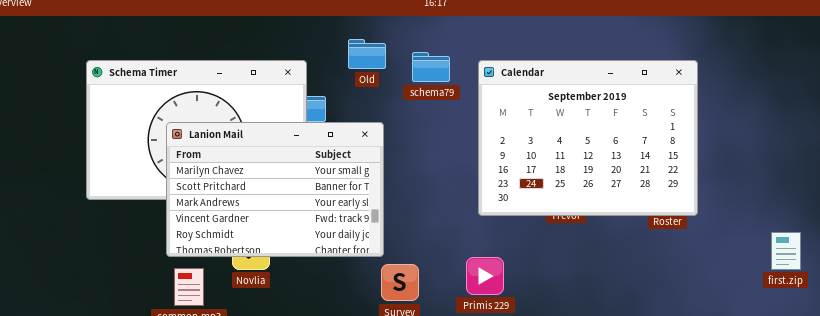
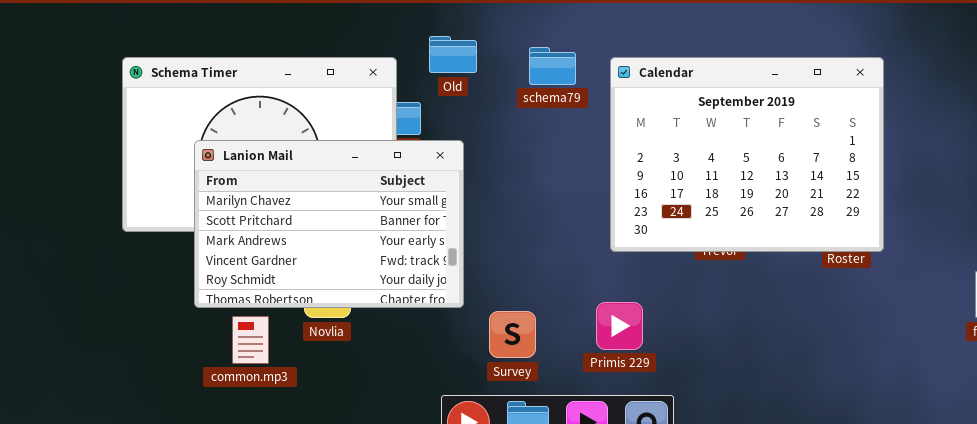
Old: [348,39,386,69] -> [429,36,477,73], moved
Lanion Mail: [166,122,384,257] -> [194,140,464,308], moved

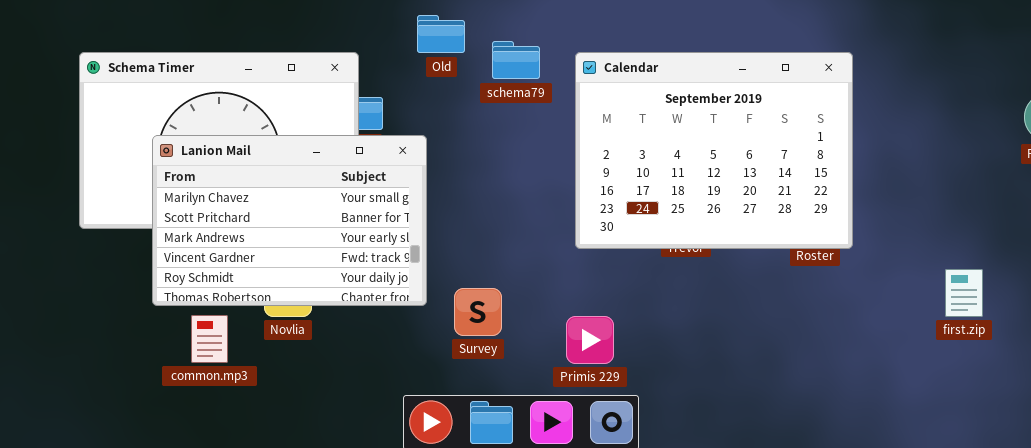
Old: [429,36,477,73] -> [417,15,465,53], moved
Primis 229: [596,302,643,350] -> [566,316,614,364], moved
Survey: [489,311,536,358] -> [454,288,502,336], moved

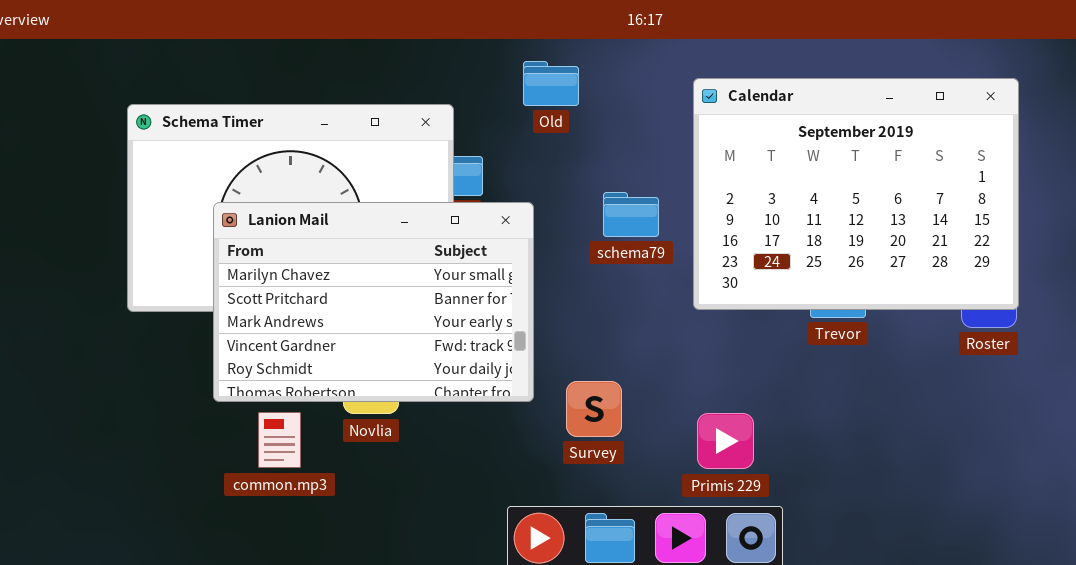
schema79: [492,41,540,79] -> [603,192,659,237], moved
Calendar: [575,52,853,249] -> [693,78,1019,310], moved

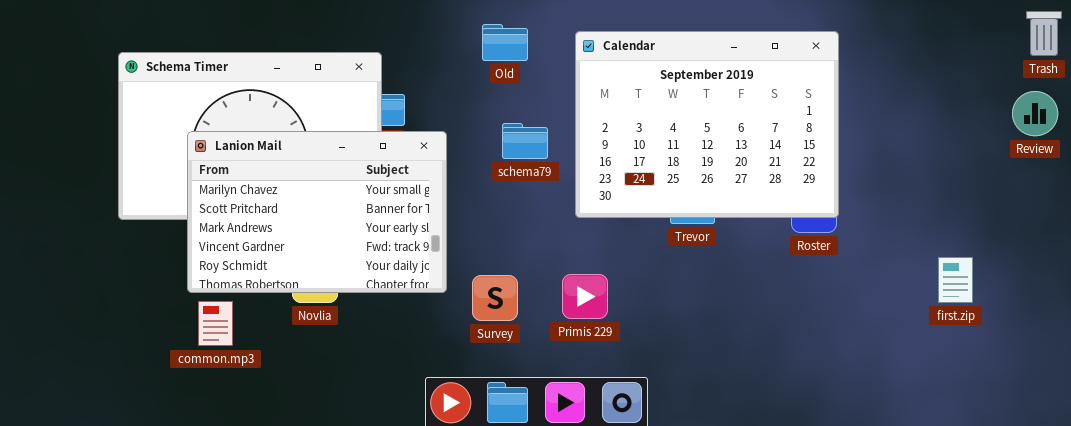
Old: [523,61,579,106] -> [482,24,528,61], moved
common.mp3: [258,412,301,468] -> [198,301,233,346], moved
Primis 229: [697,413,754,469] -> [562,274,608,319], moved

